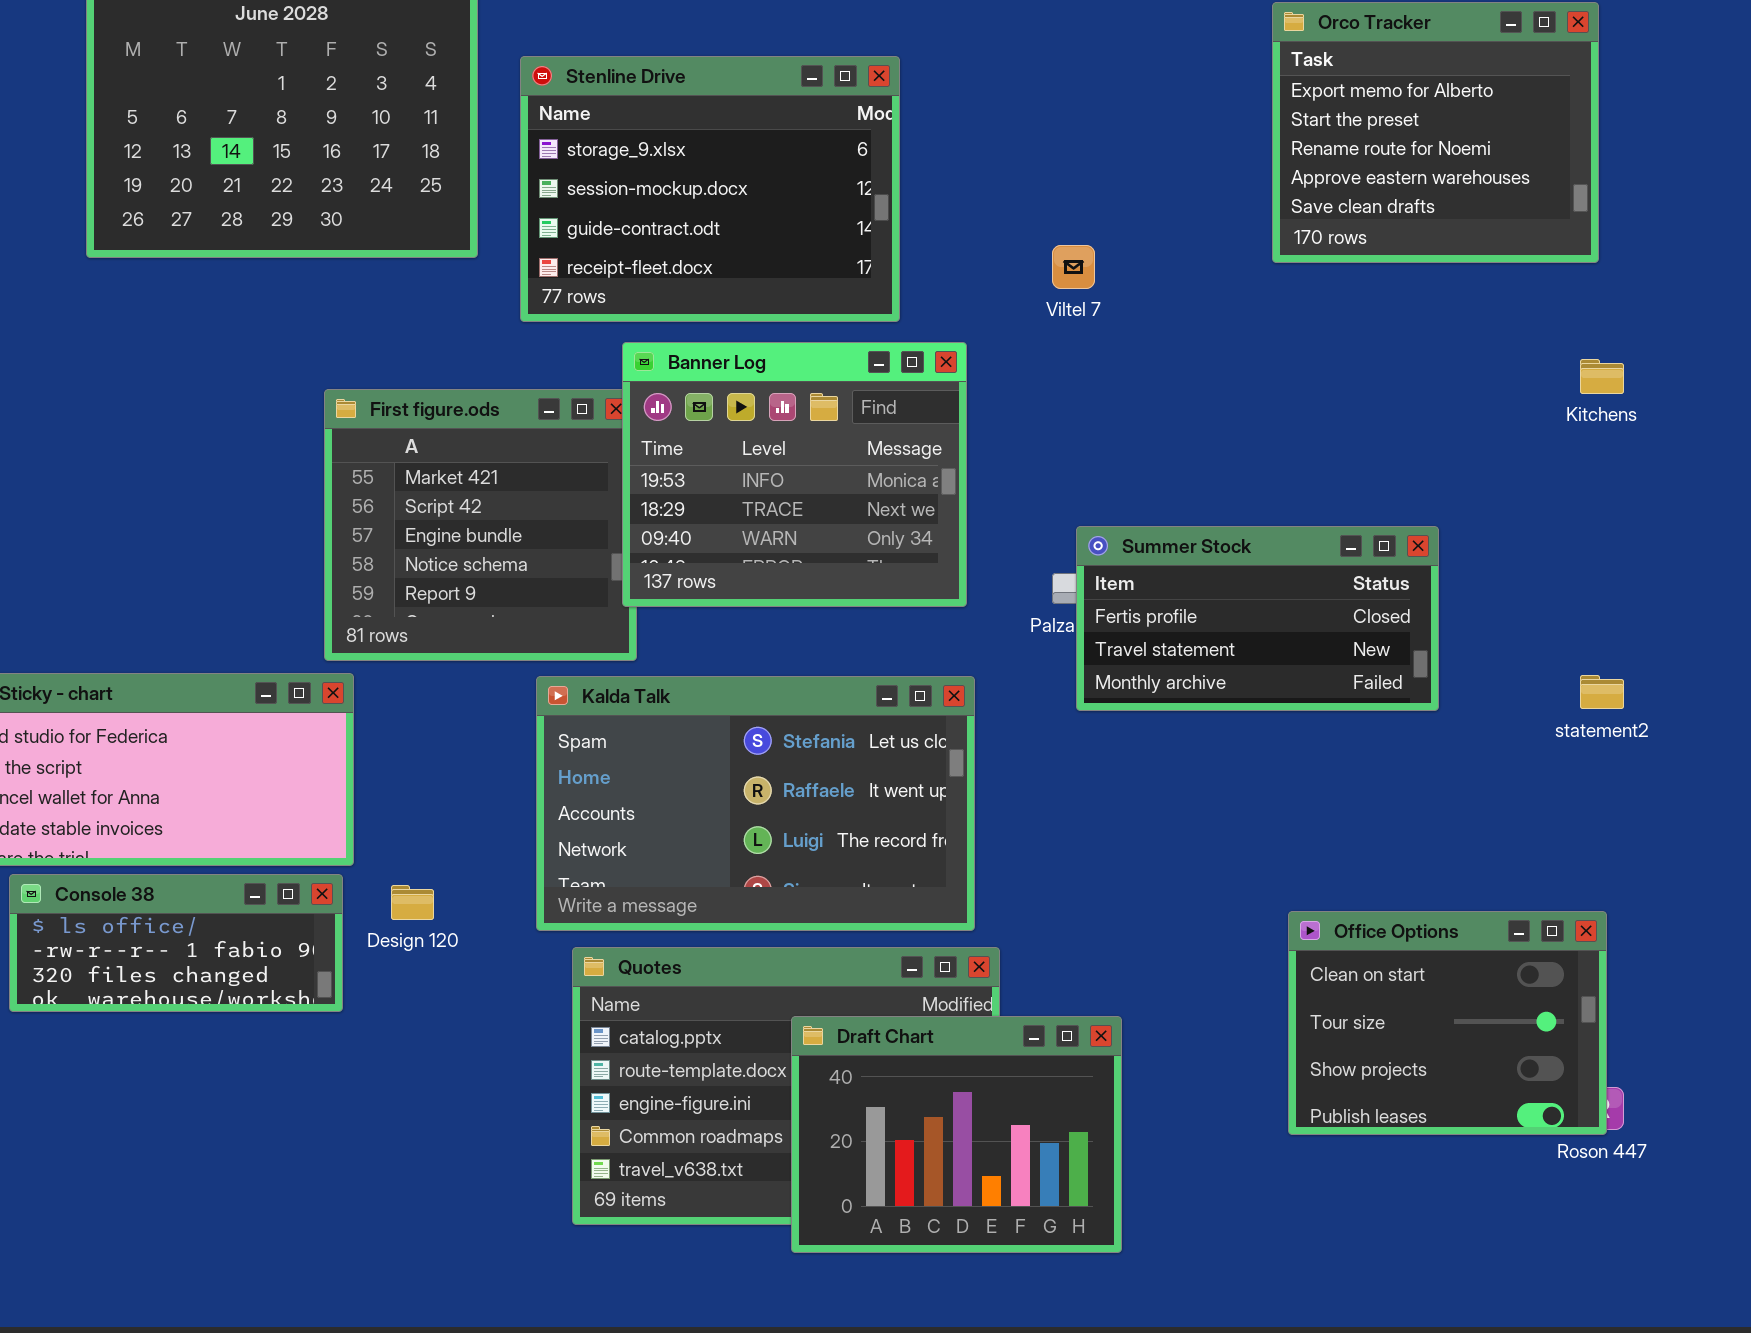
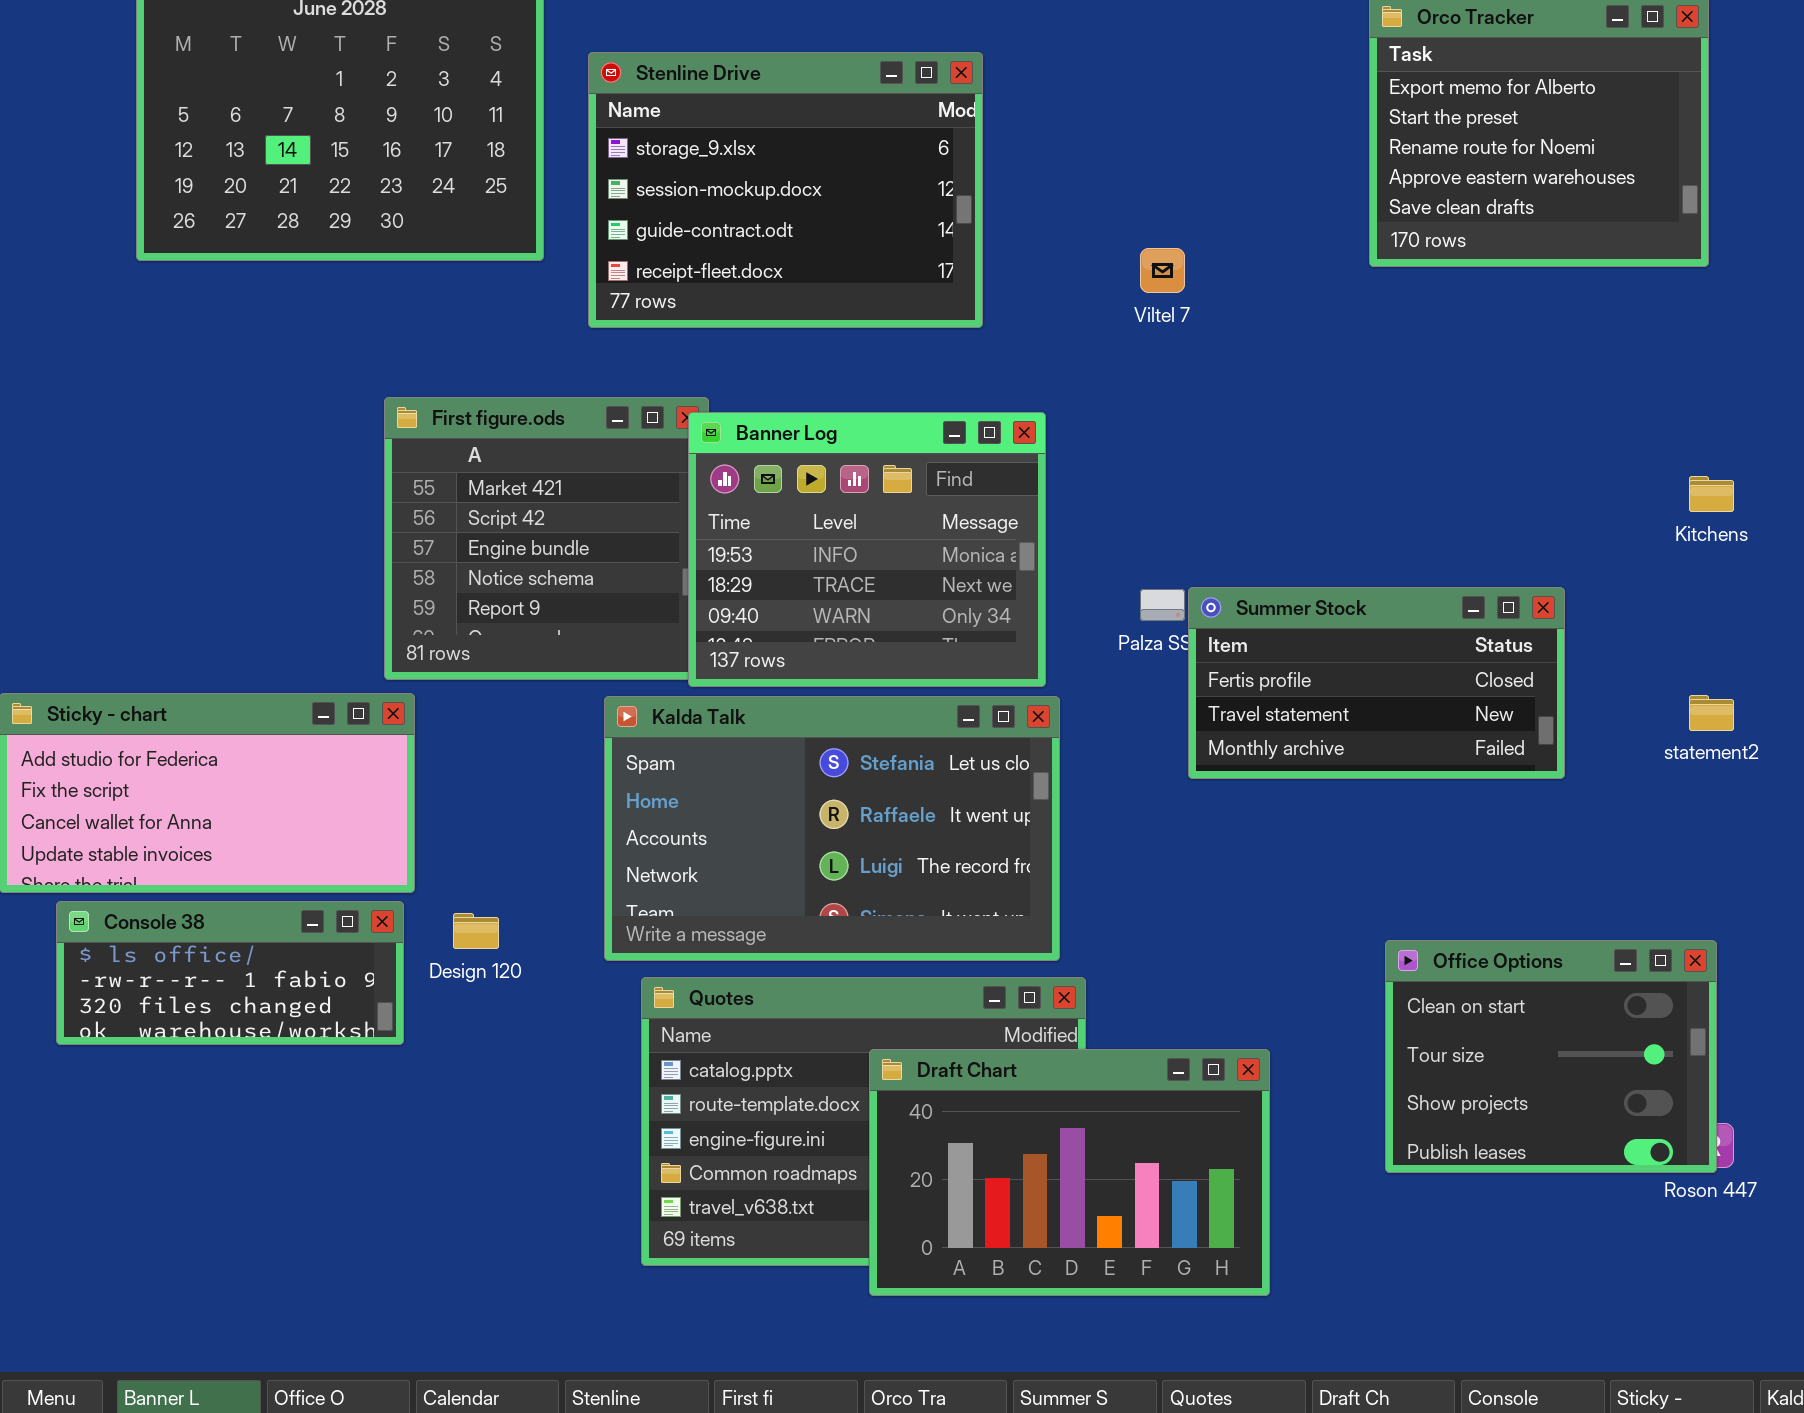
Banner Log: [622,342,967,607] -> [688,412,1046,687], moved
Kitchens: [1580,359,1624,394] -> [1689,476,1734,512], moved
Summer Stock: [1076,526,1439,711] -> [1188,587,1565,779], moved
Draft Chart: [791,1016,1122,1253] -> [869,1049,1270,1296], resized

